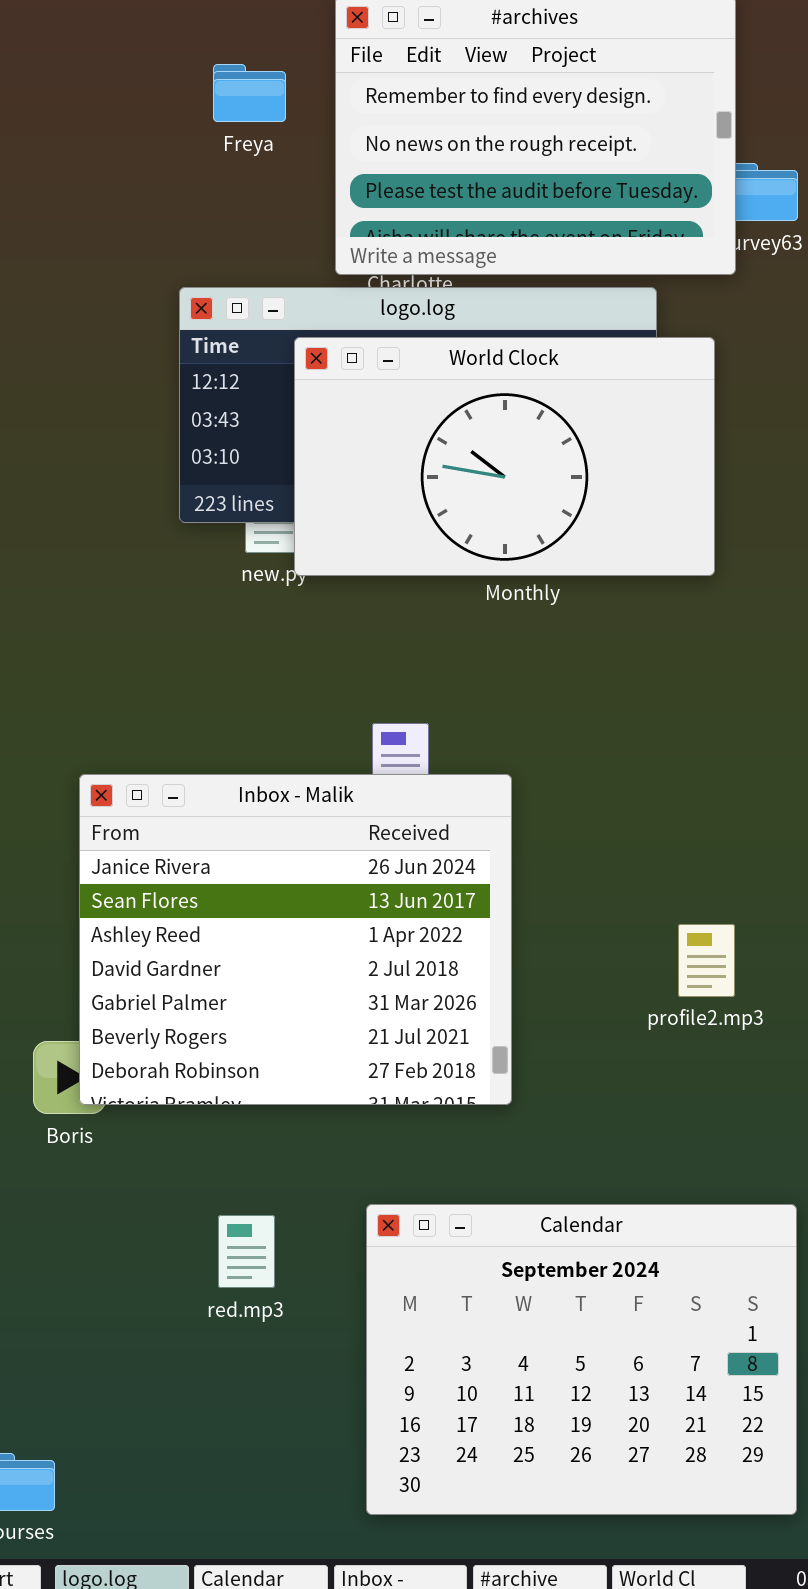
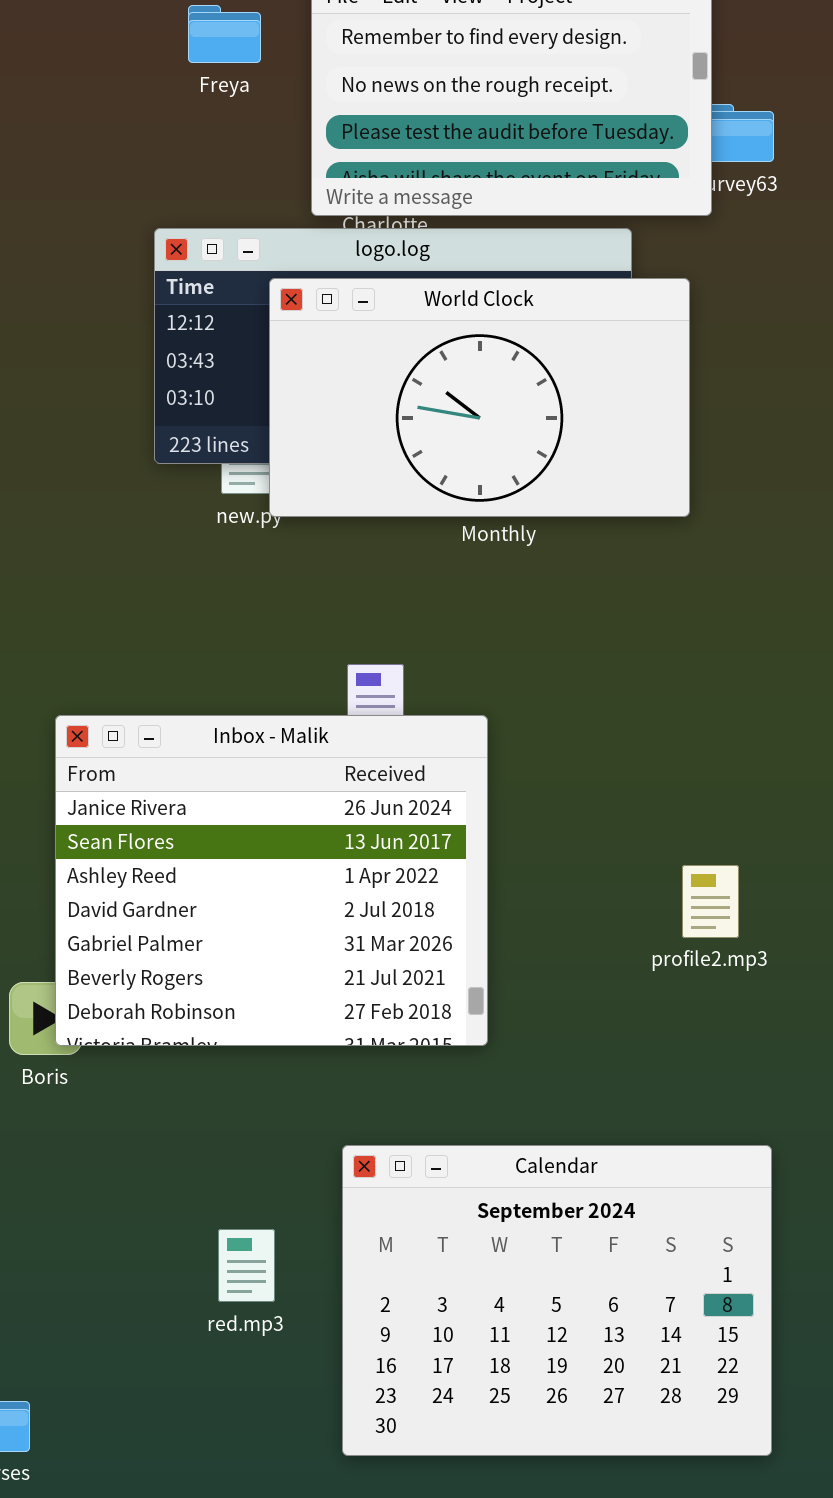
profile2.mp3: [678,924,735,997] -> [682,865,739,938], moved
red.mp3: [218,1215,275,1288] -> [218,1229,275,1302], moved

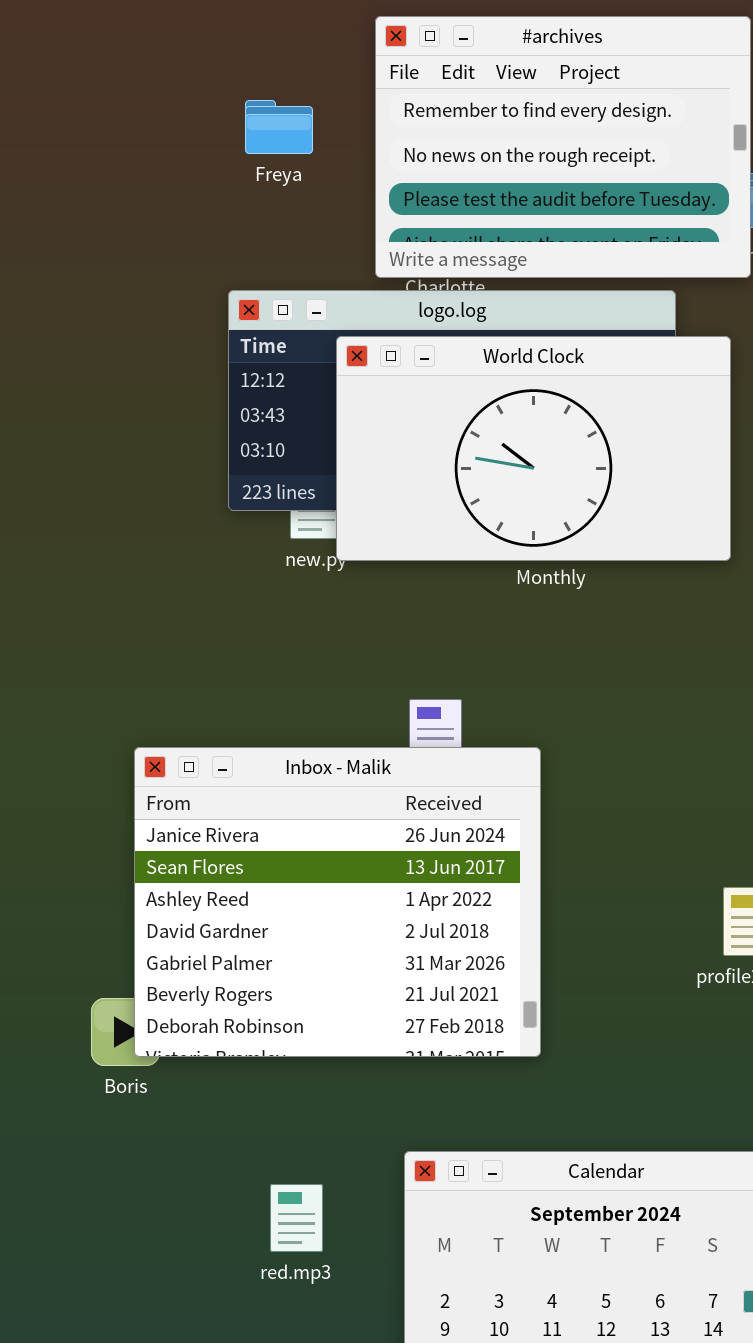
Freya: [188,5,261,63] -> [245,100,313,154], moved
red.mp3: [218,1229,275,1302] -> [270,1184,323,1252], moved

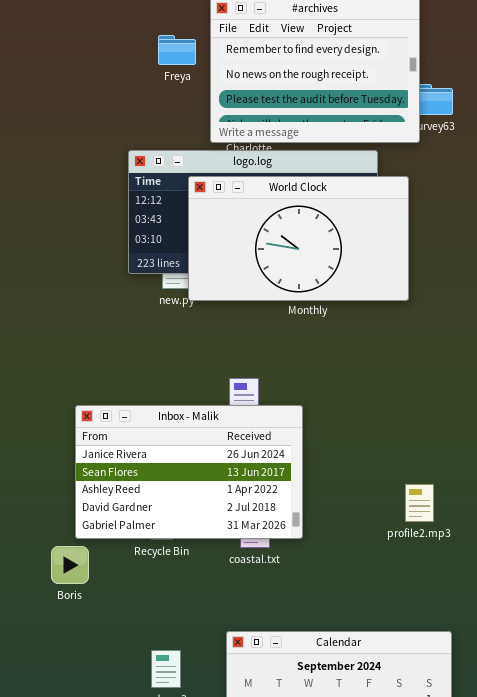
Freya: [245,100,313,154] -> [158,35,196,65], moved
Inbox - Malik: [134,747,541,1057] -> [75,405,303,539], resized

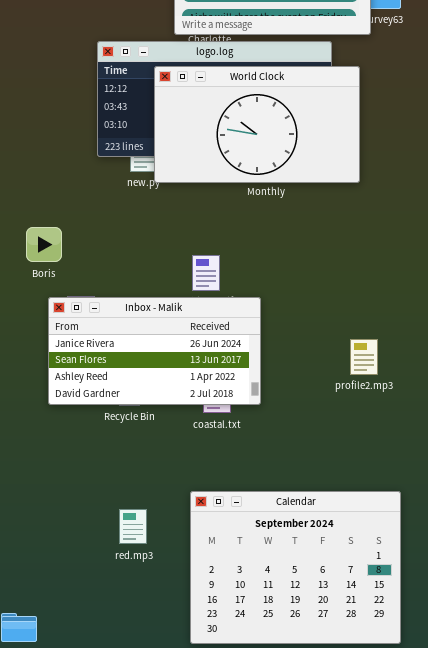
Inbox - Malik: [75,405,303,539] -> [48,297,261,405], resized
profile2.mp3: [405,484,434,522] -> [350,339,378,375], moved
Boris: [51,546,89,584] -> [26,227,62,262], moved

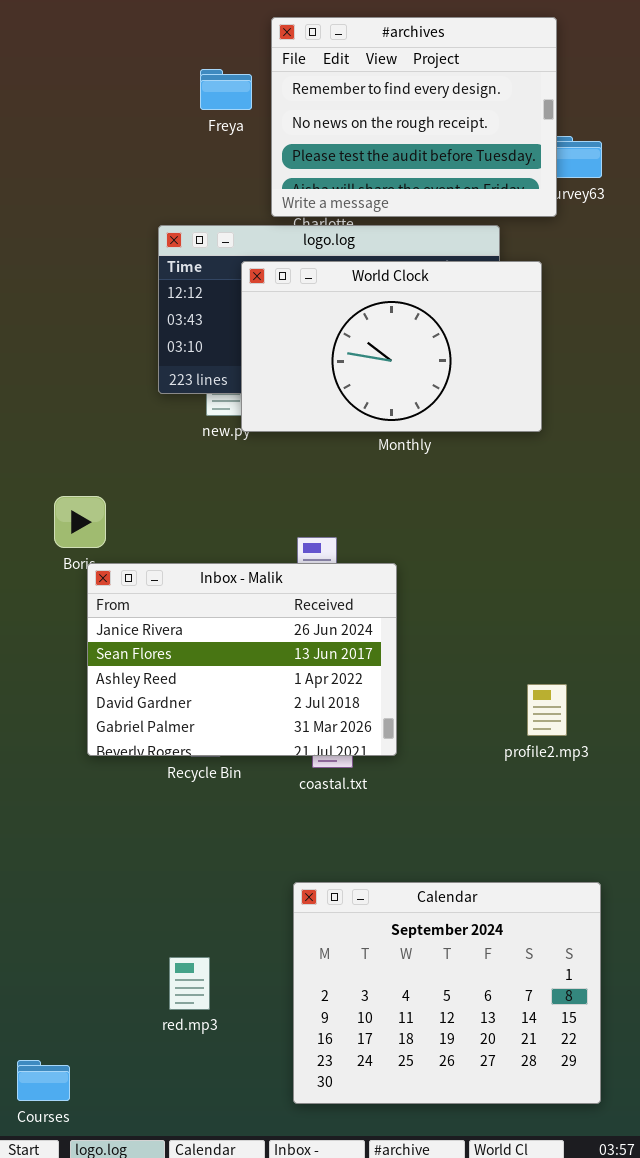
Inbox - Malik: [48,297,261,405] -> [87,563,397,756], resized
profile2.mp3: [350,339,378,375] -> [527,684,567,736], moved
red.mp3: [119,509,147,544] -> [169,957,210,1010], moved

